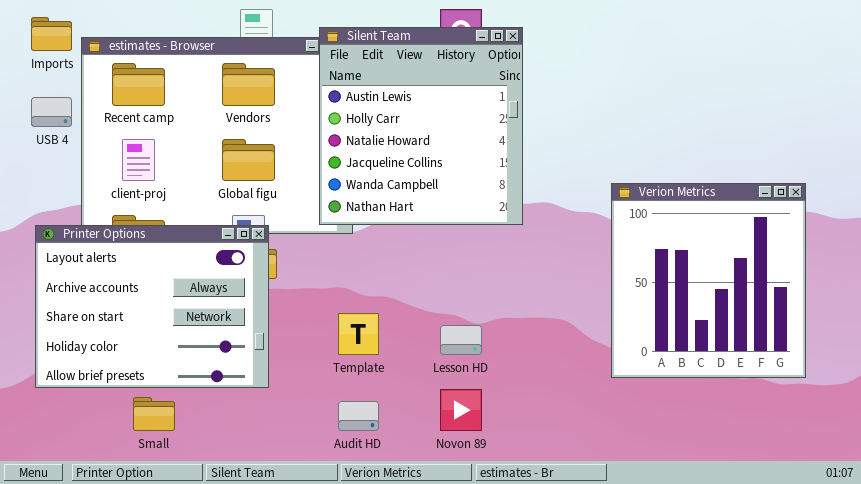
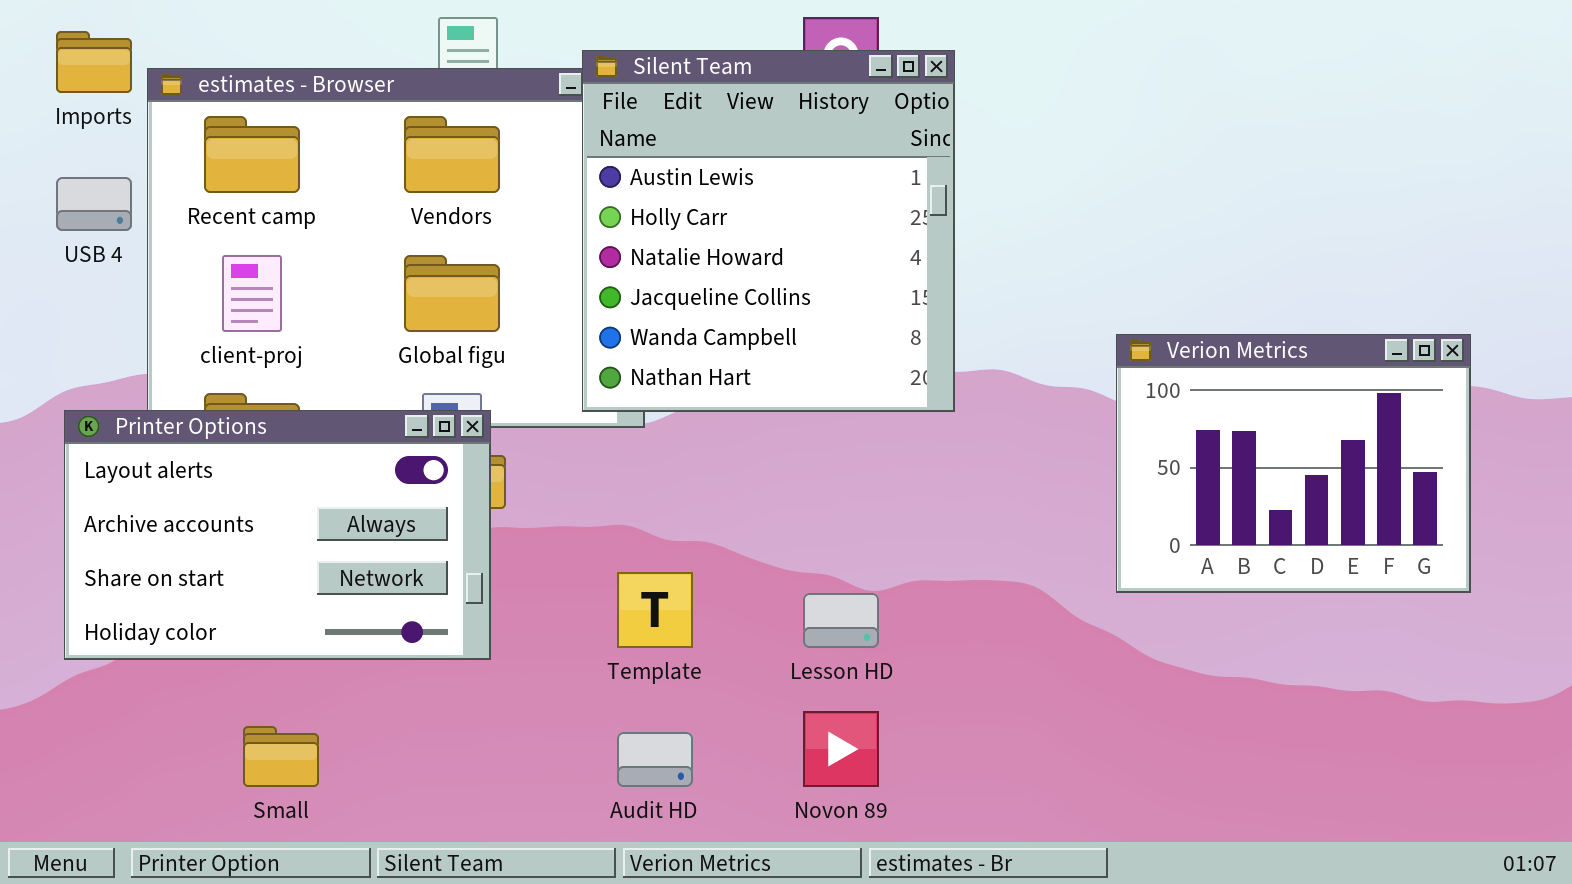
Verion Metrics: [611,183,806,378] -> [1116,334,1471,593], resized
Printer Options: [35,225,269,388] -> [64,410,491,660], resized

